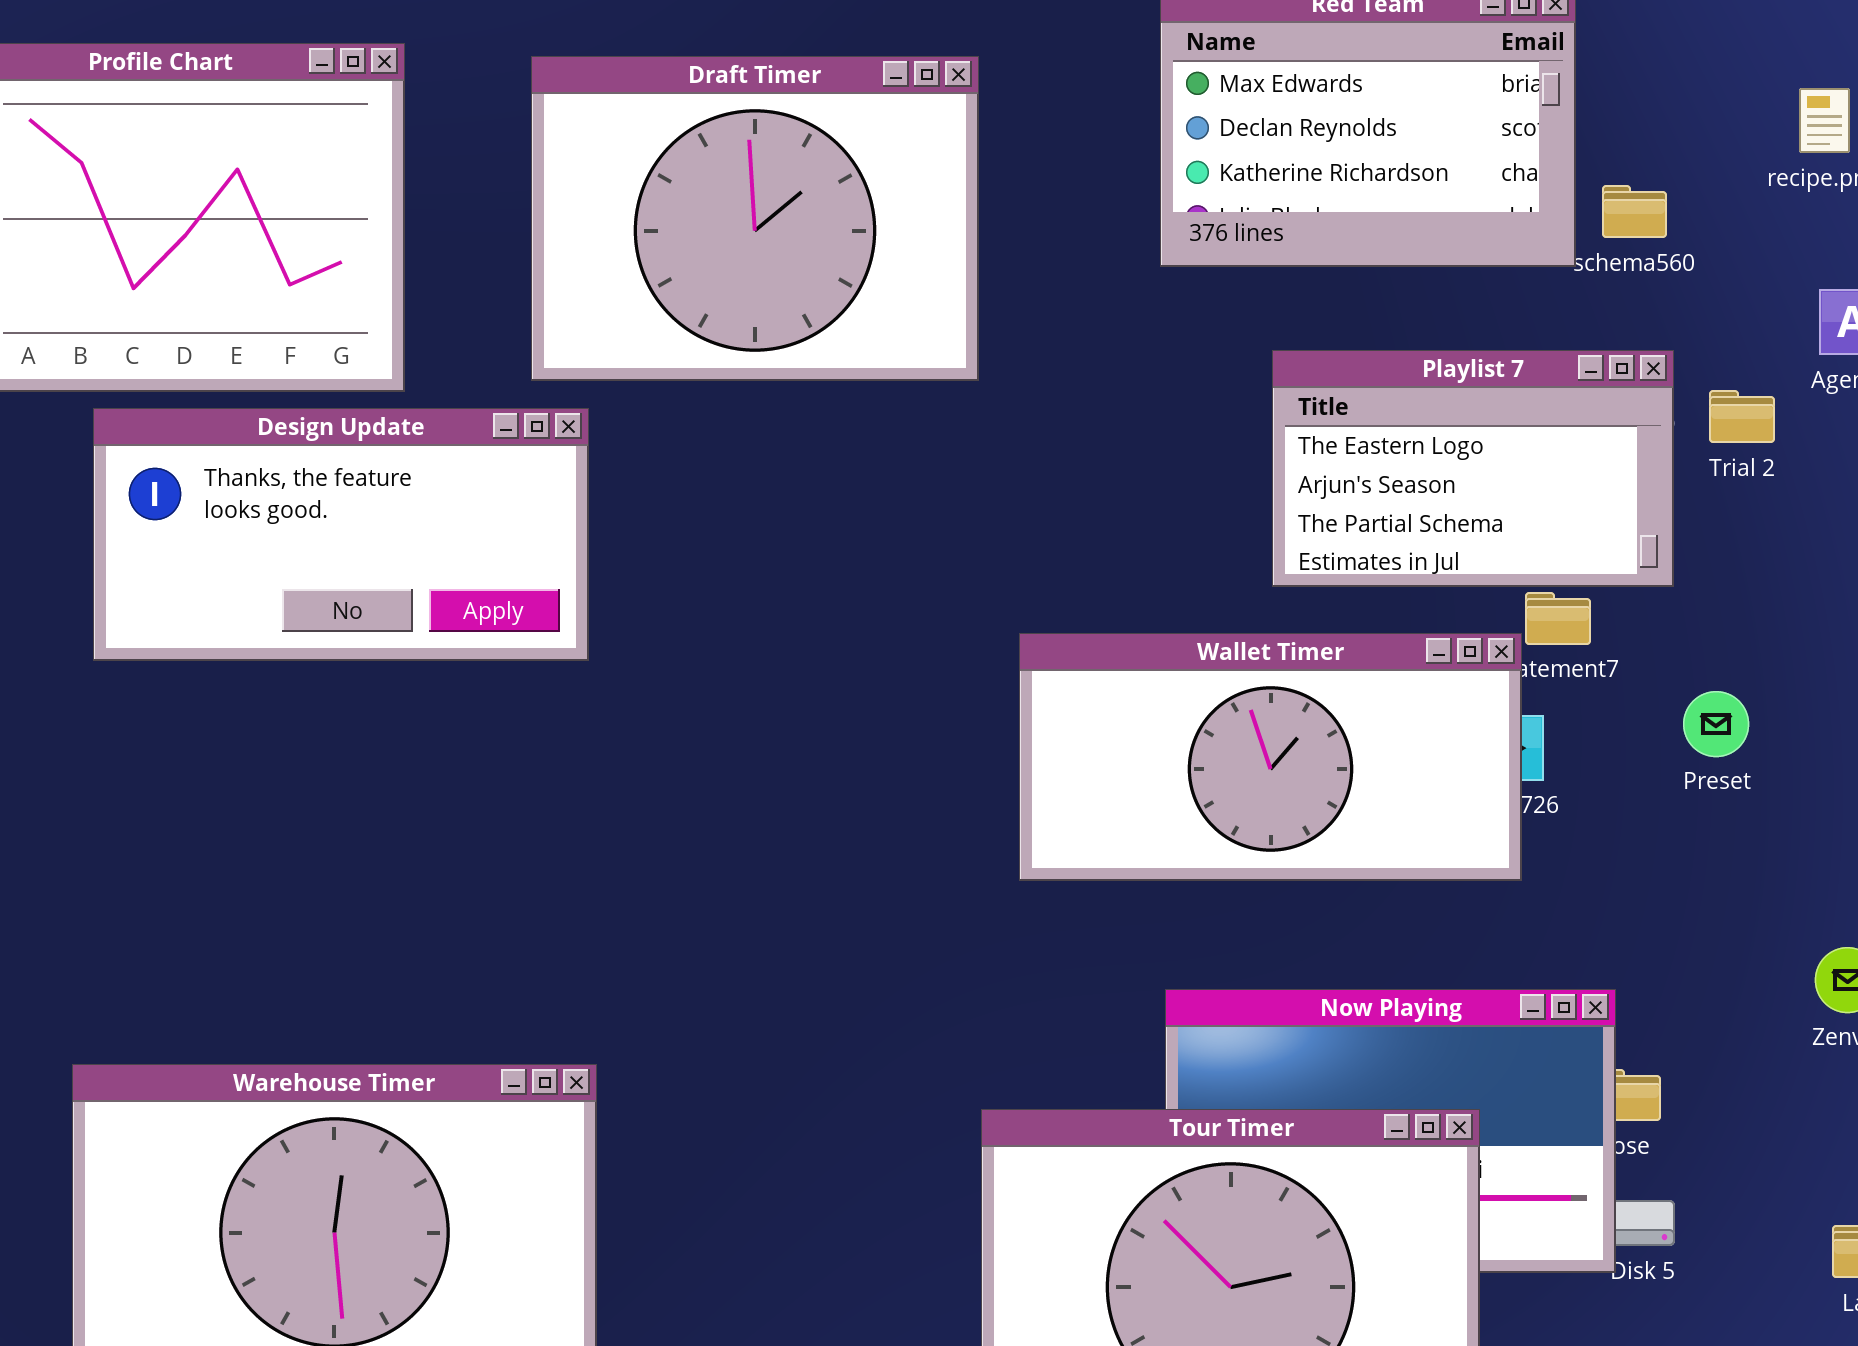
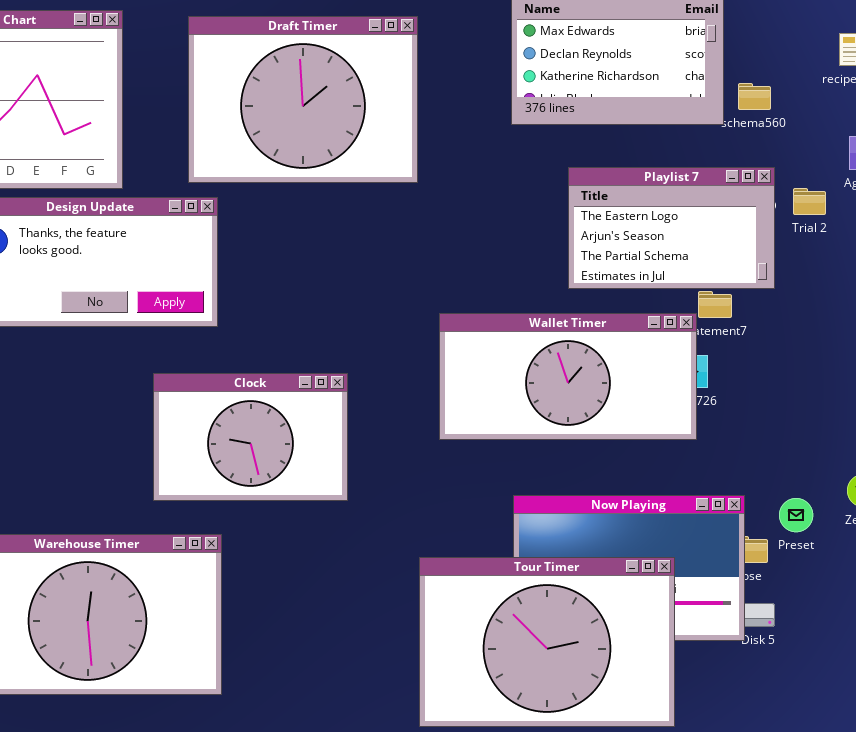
Preset: [1683,691,1749,757] -> [779,498,813,532], moved
Clock: none -> [153,373,348,501], opened

